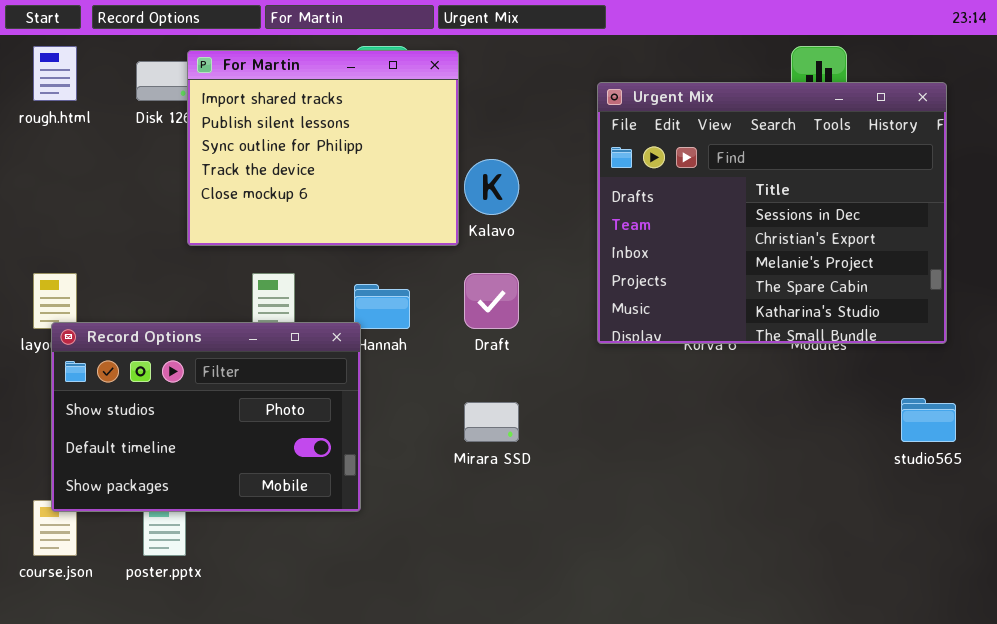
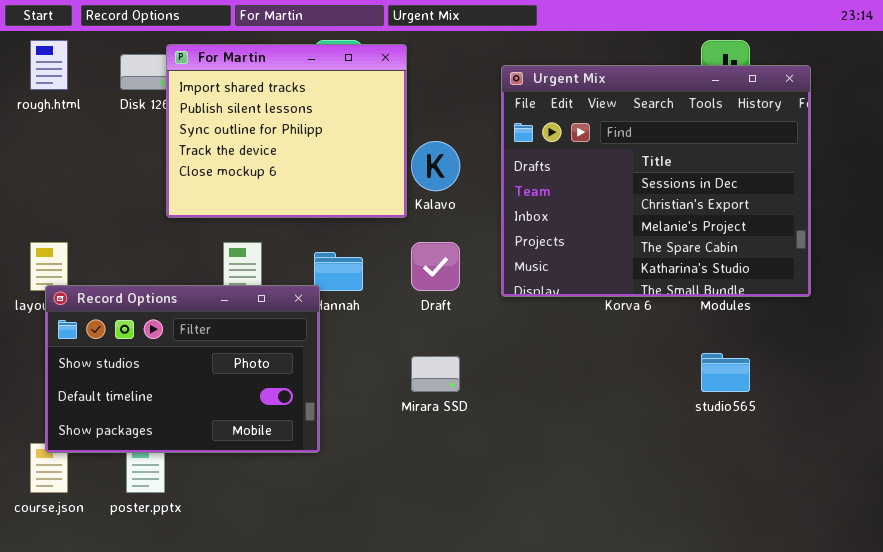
Urgent Mix: [597,82,947,344] -> [501,65,811,297], moved
studio565: [901,398,956,442] -> [701,353,750,392], moved

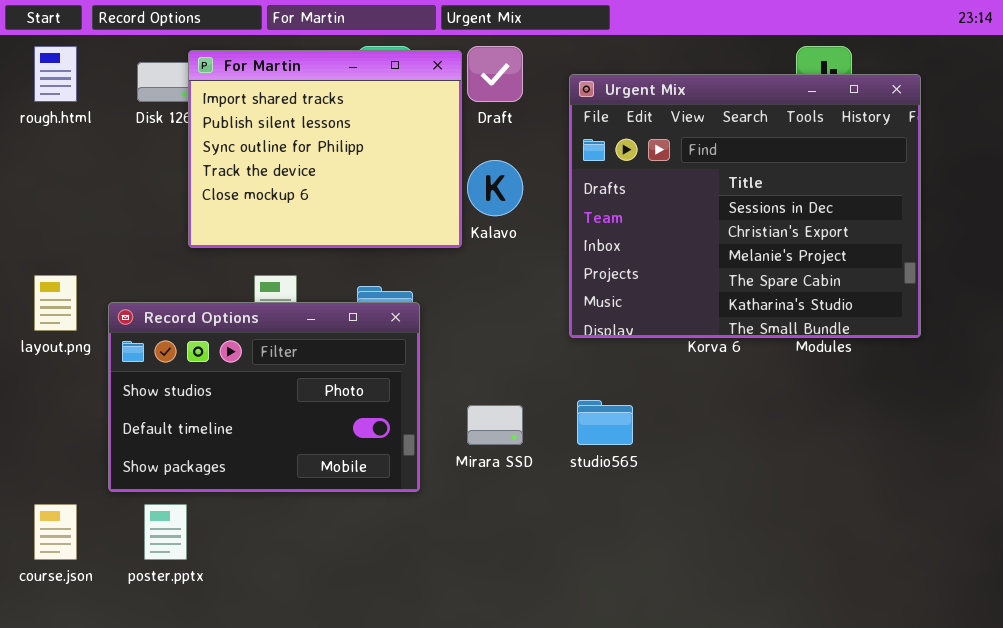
Draft: [411,242,460,291] -> [467,46,523,102], moved
Record Options: [45,285,320,453] -> [108,302,420,492], moved
studio565: [701,353,750,392] -> [577,400,633,445], moved

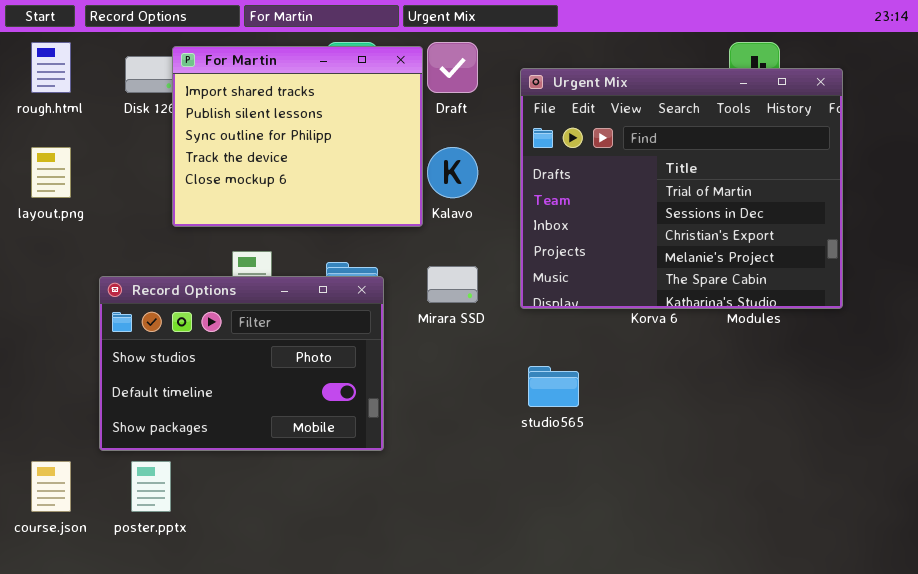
Urgent Mix: [569,74,921,338] -> [520,68,843,309], scrolled up 1 row
layout.png: [34,275,77,331] -> [31,147,71,198], moved
Mirara SSD: [467,405,523,445] -> [427,266,478,303], moved

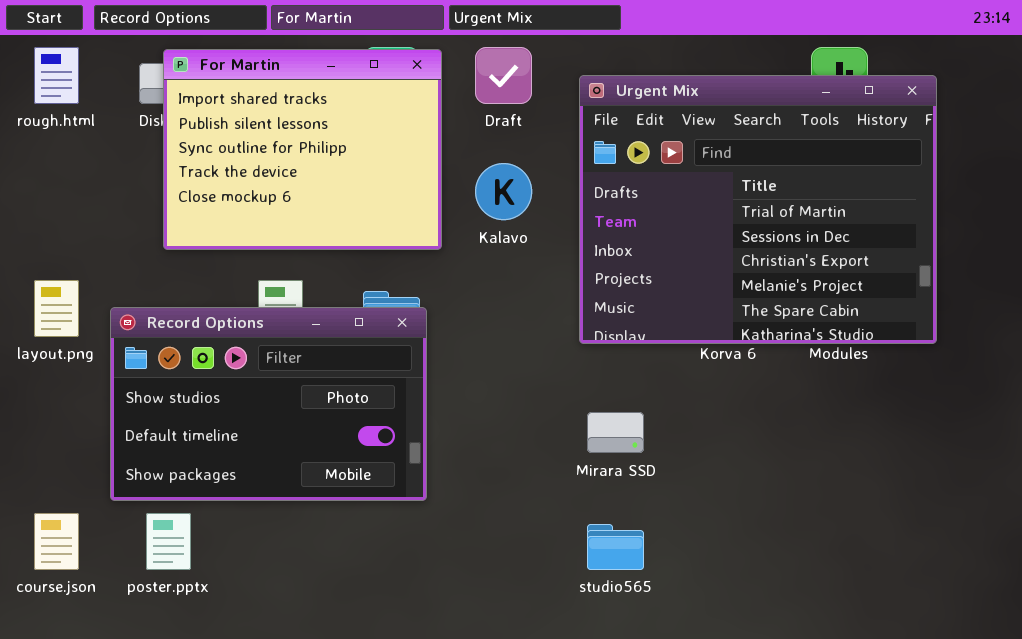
For Martin: [172,46,423,227] -> [163,49,442,250], moved
layout.png: [31,147,71,198] -> [34,280,79,337], moved
Mirara SSD: [427,266,478,303] -> [587,412,644,453], moved
studio565: [528,366,579,407] -> [587,524,644,570], moved

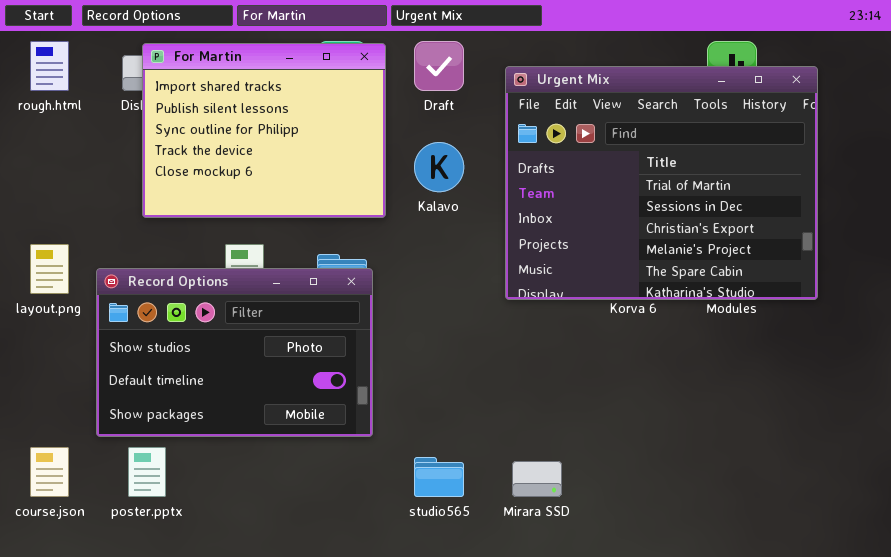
Mirara SSD: [587,412,644,453] -> [512,461,562,497], moved
studio565: [587,524,644,570] -> [414,457,464,497], moved

